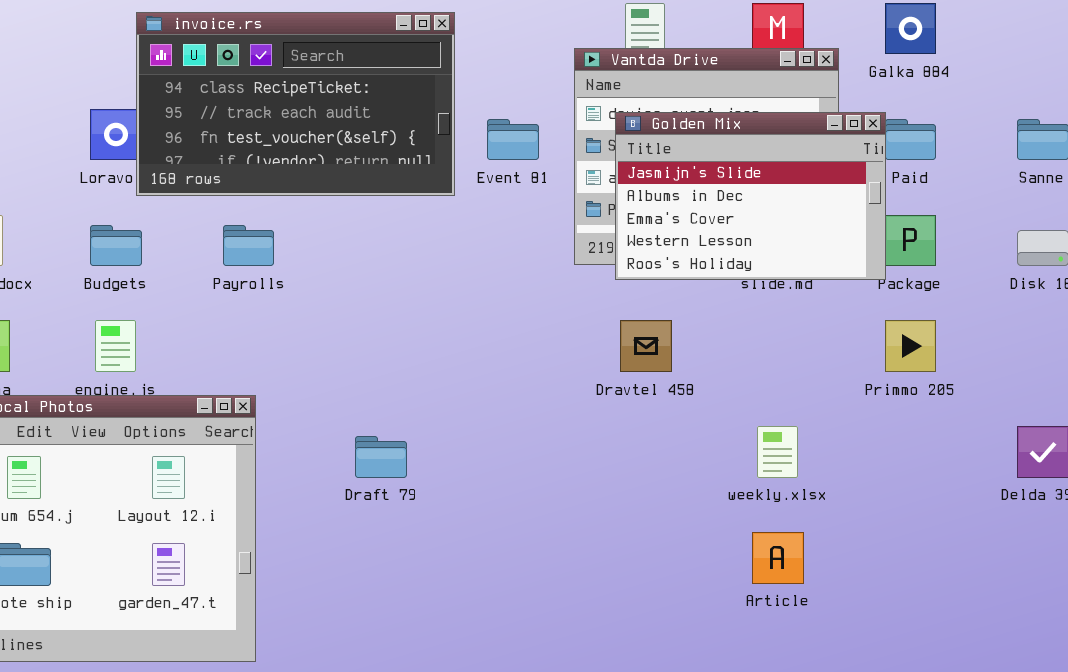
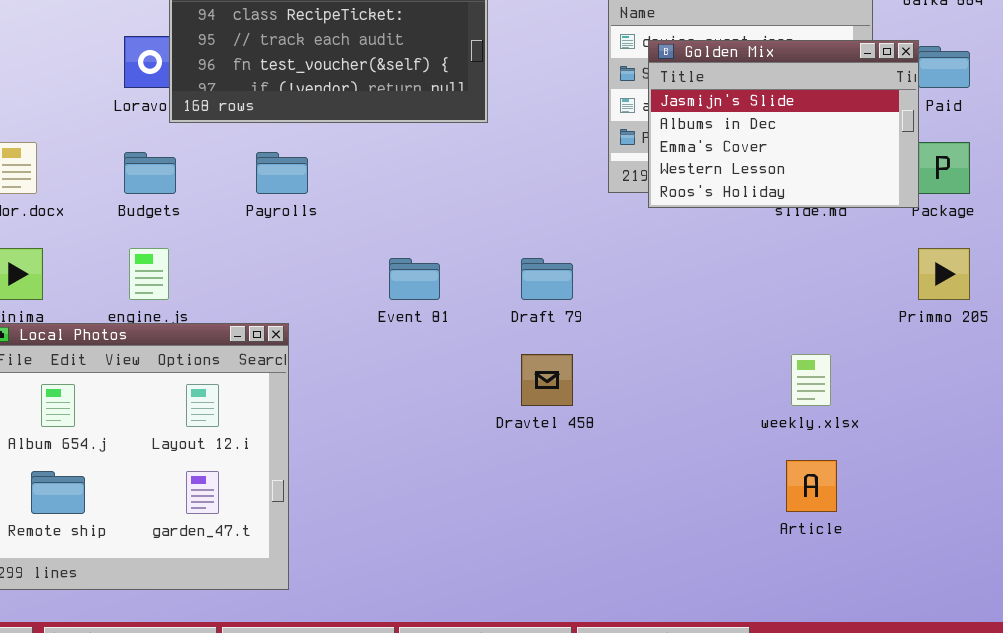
Event 81: [487,119,539,160] -> [389,258,440,300], moved
Dravtel 458: [620,320,672,372] -> [521,354,573,406], moved
Draft 79: [355,436,407,478] -> [521,258,573,300], moved

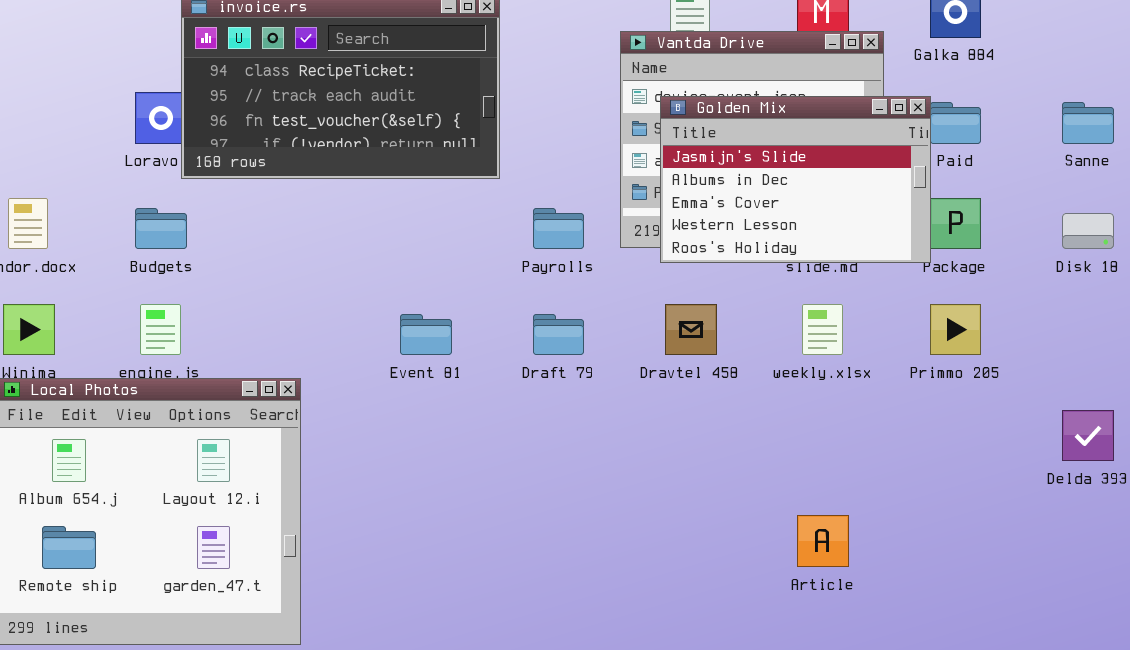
Payrolls: [256,152,308,194] -> [533,208,584,249], moved
Dravtel 458: [521,354,573,406] -> [665,304,717,355], moved
weekly.xlsx: [791,354,831,406] -> [802,304,843,355], moved

